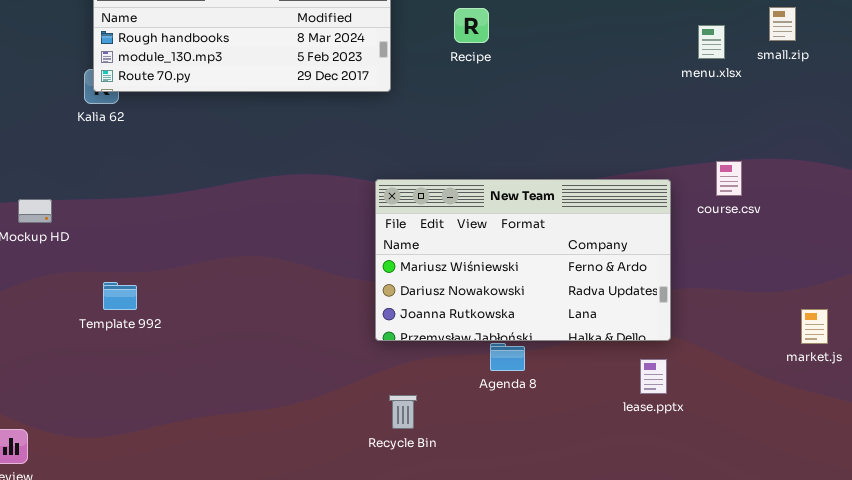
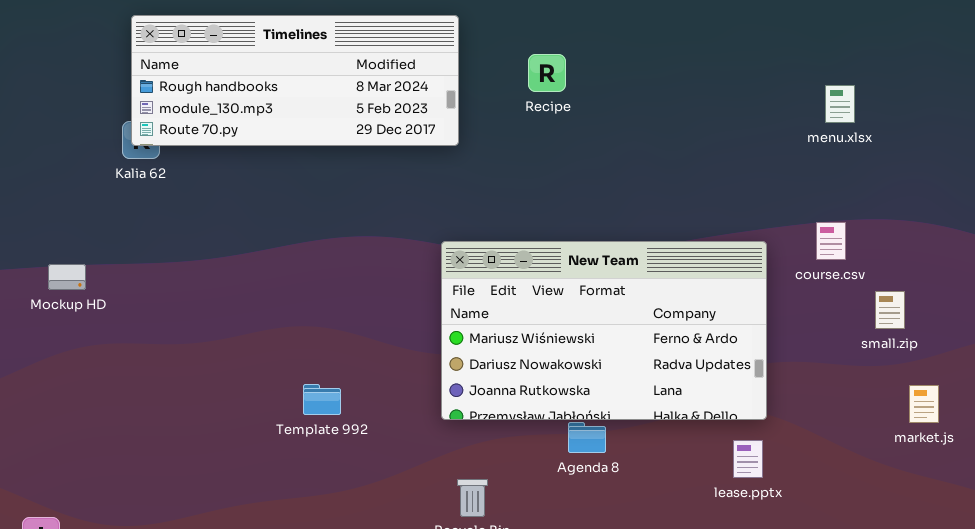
small.zip: [769,7,796,41] -> [875,291,905,329], moved
menu.xlsx: [698,25,725,59] -> [825,85,855,123], moved
Template 992: [103,282,137,310] -> [303,384,341,415], moved

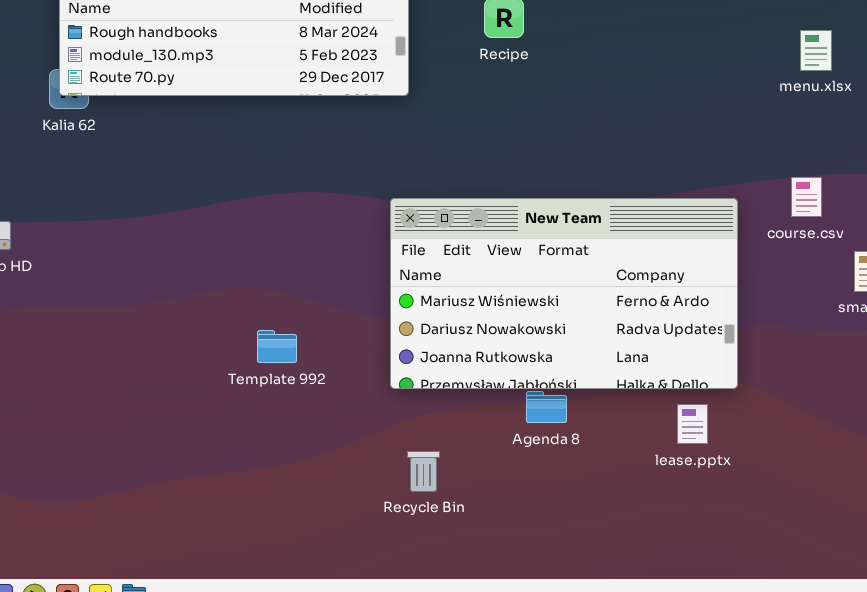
Template 992: [303,384,341,415] -> [257,330,297,363], moved
lease.pptx: [733,440,763,478] -> [677,404,708,444], moved

